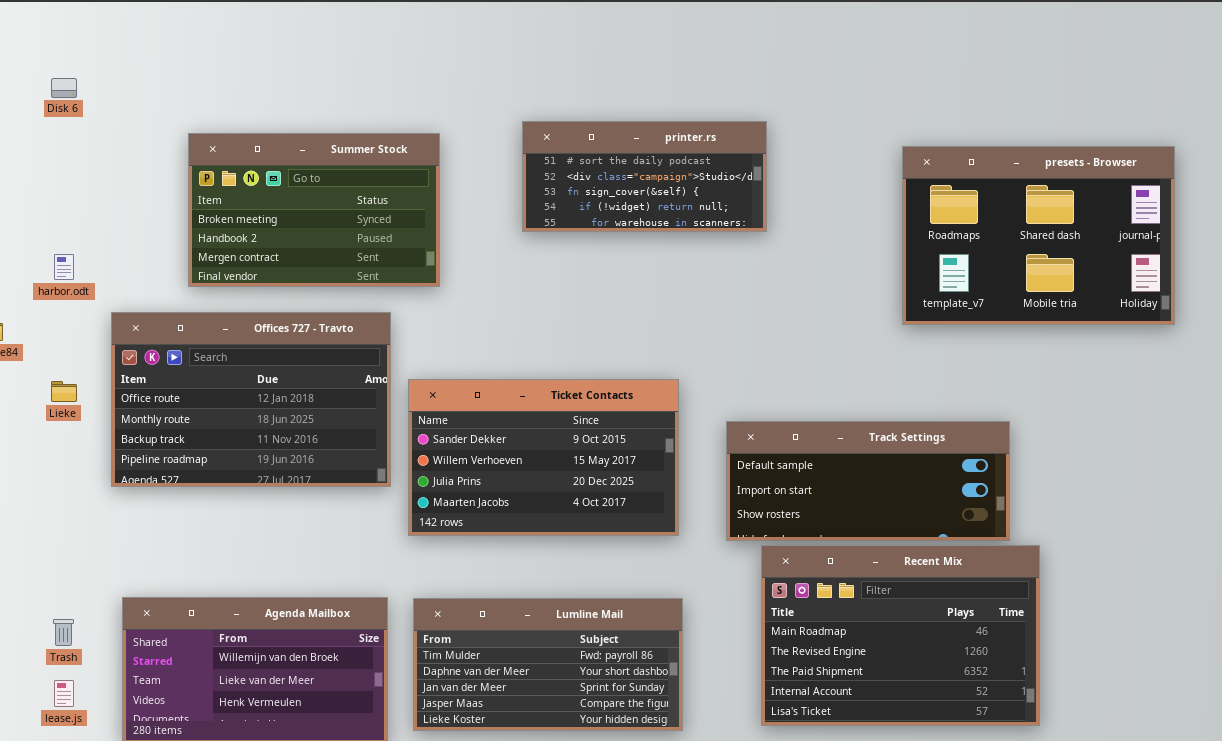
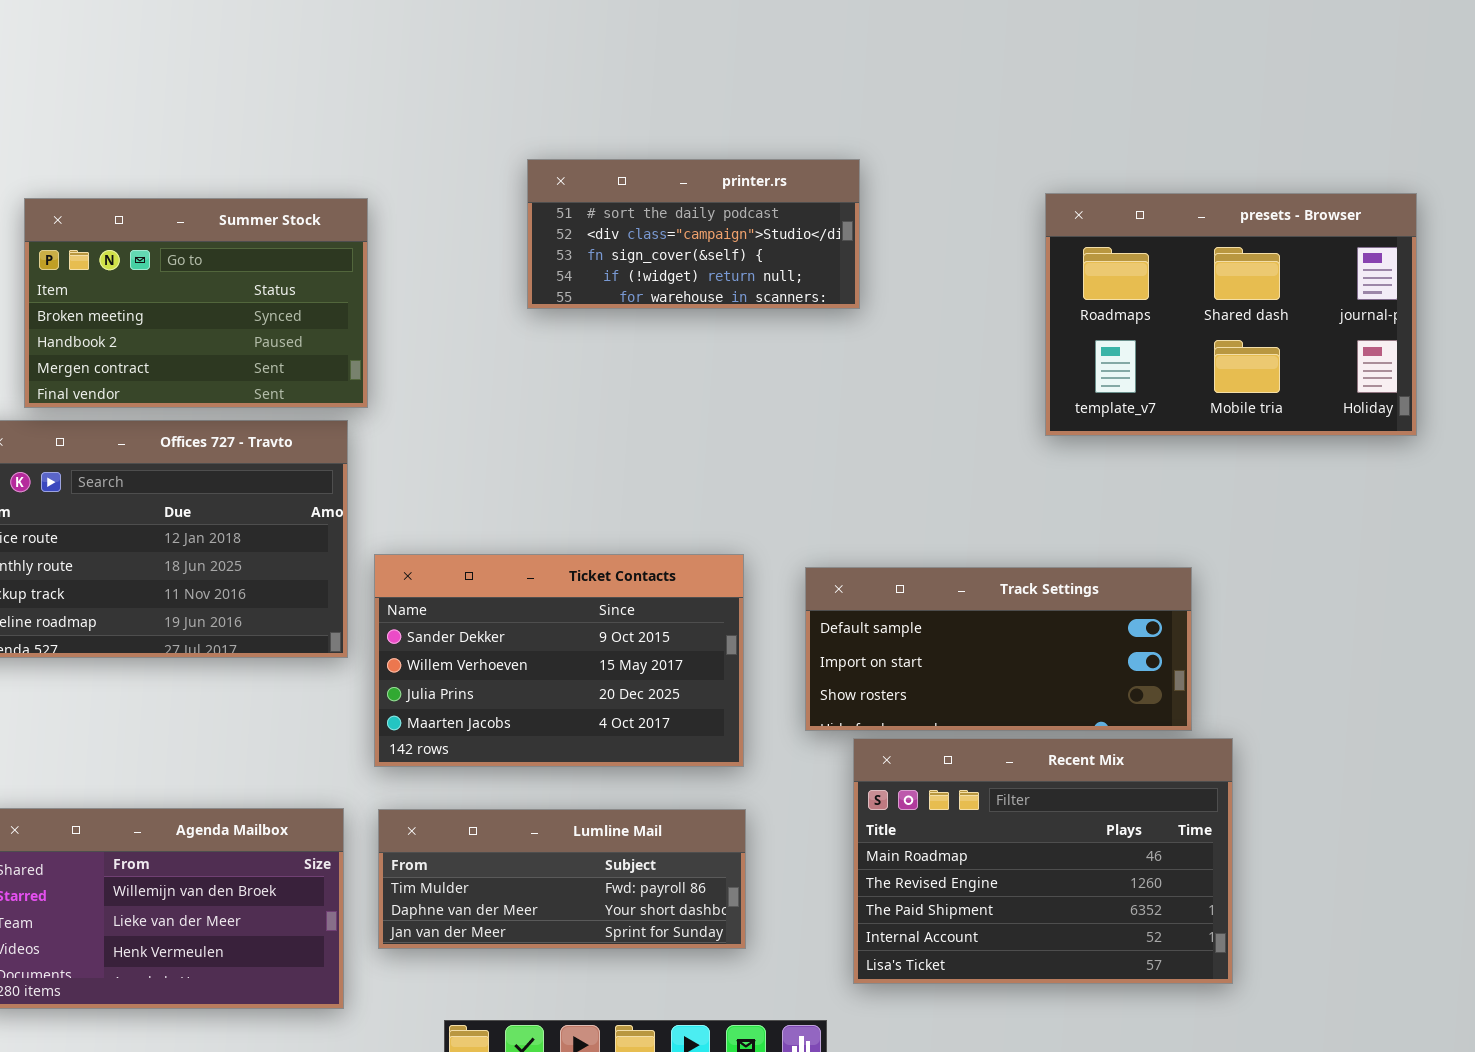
Summer Stock: [188,133,440,287] -> [24,198,368,408], moved
Ticket Contacts: [408,379,679,536] -> [374,554,744,767], moved
Lumline Mail: [413,598,683,731] -> [378,809,746,949], resized

